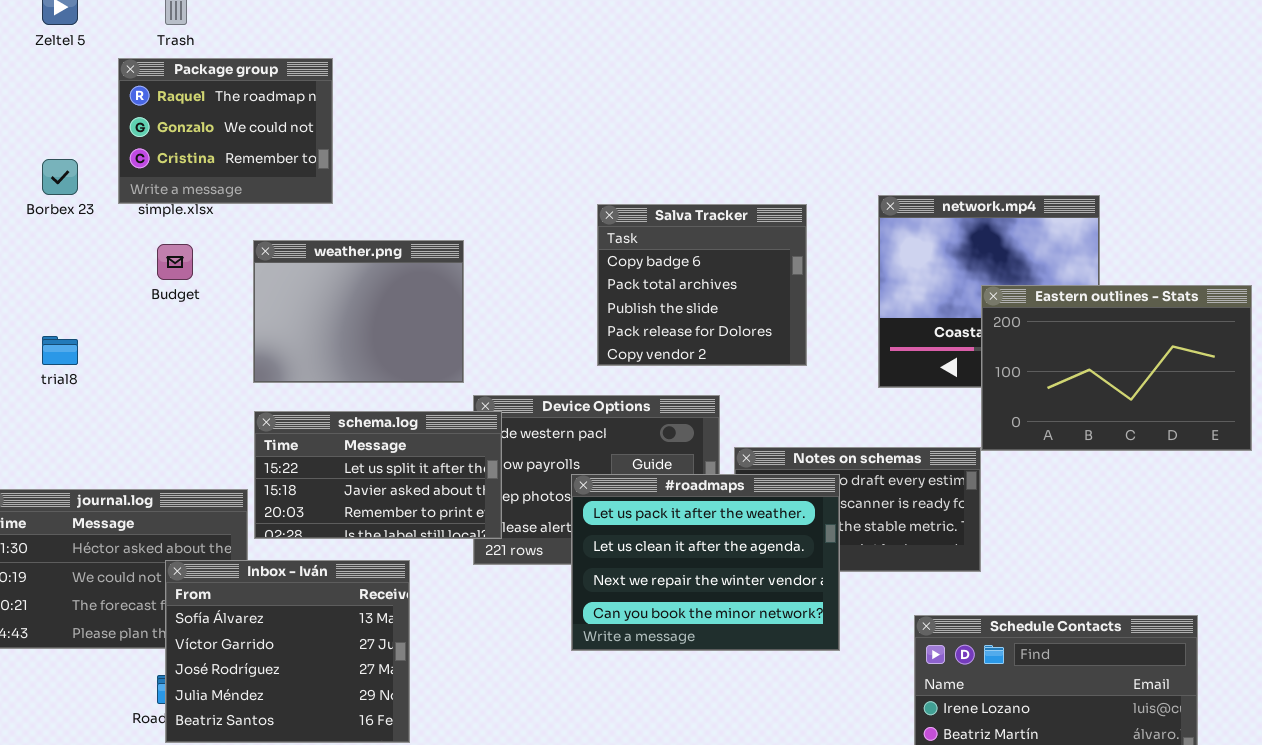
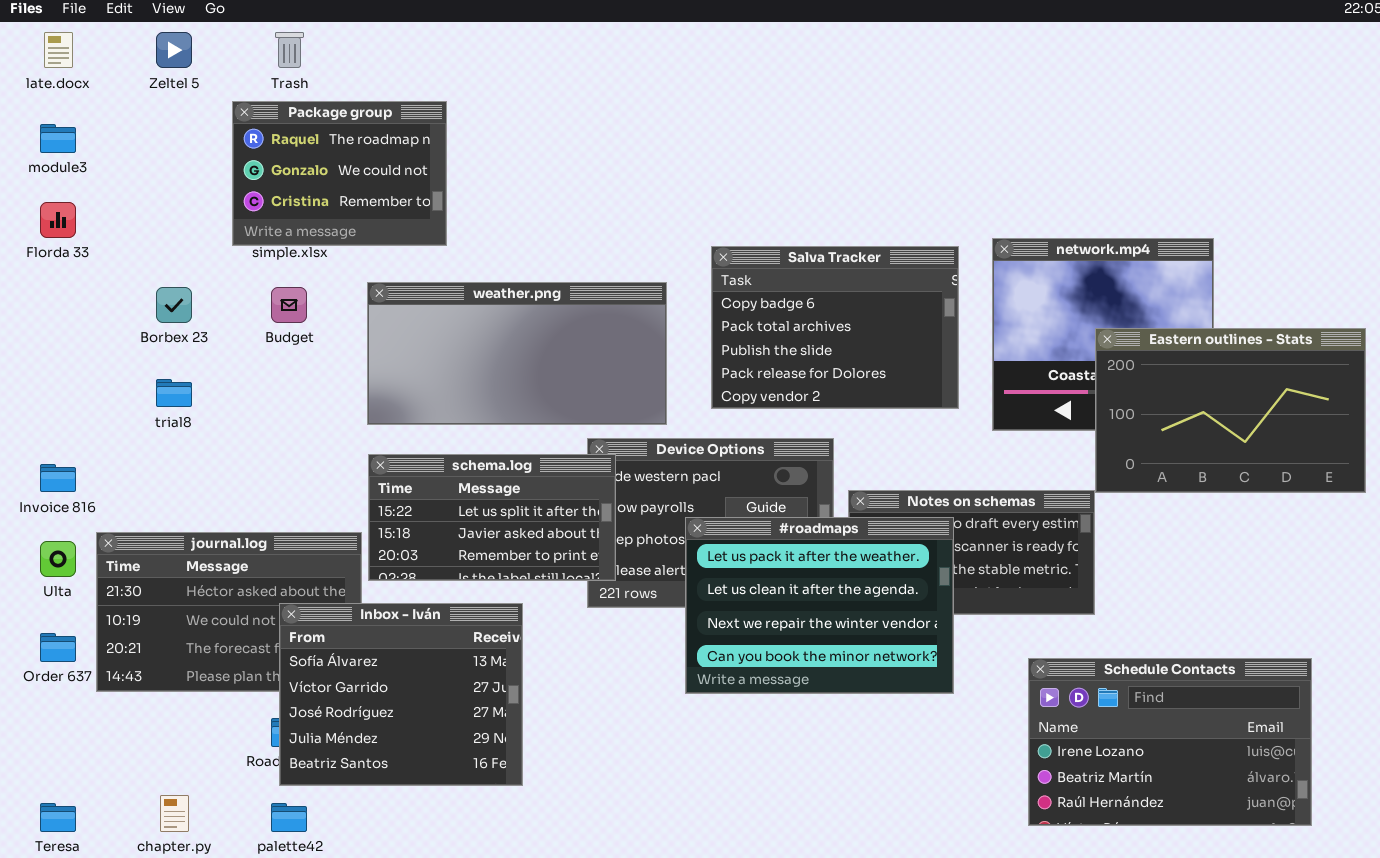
Borbex 23: [42,159,78,195] -> [156,287,192,323], moved
Salva Tracker: [597,204,807,366] -> [711,246,959,409], resized
weather.png: [253,240,464,383] -> [367,282,667,425], resized

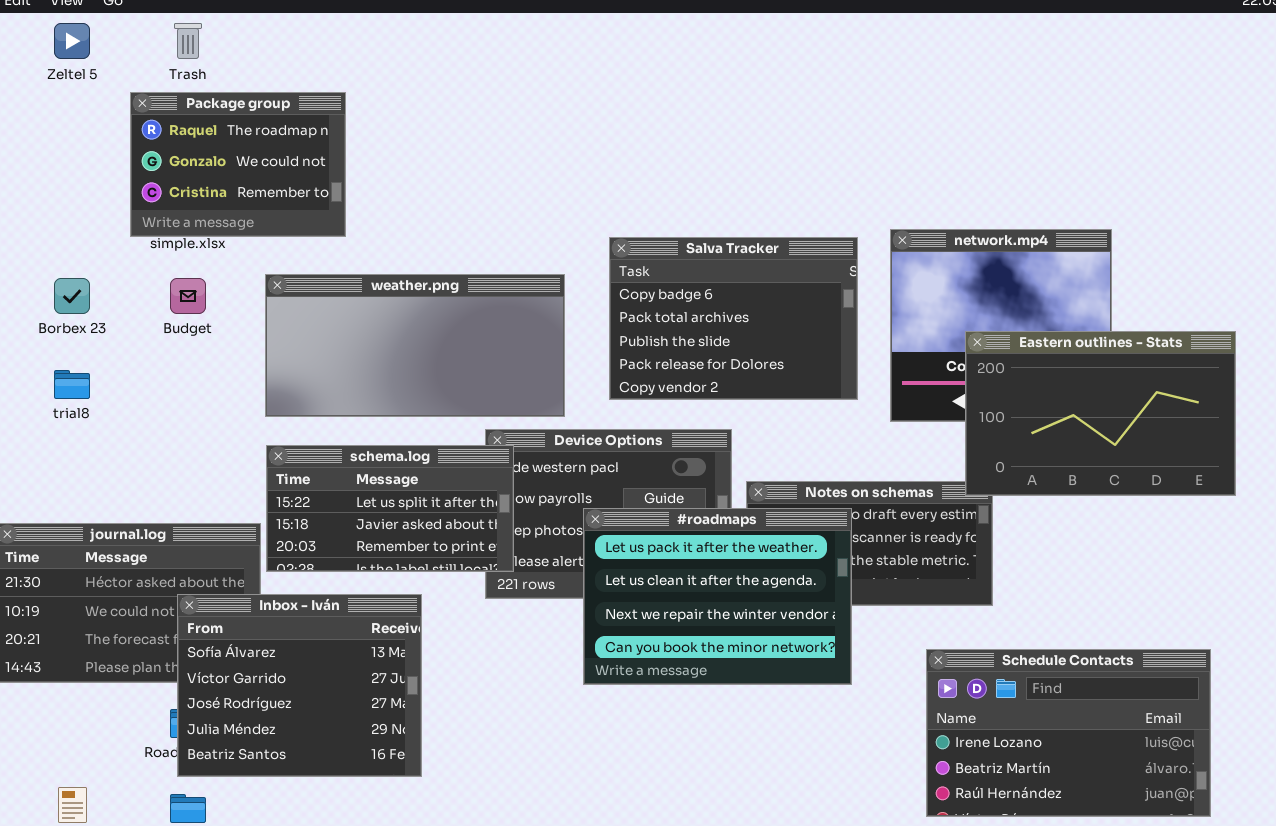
Eastern outlines - Stats: [1095,328,1366,493] -> [965,331,1236,496], moved

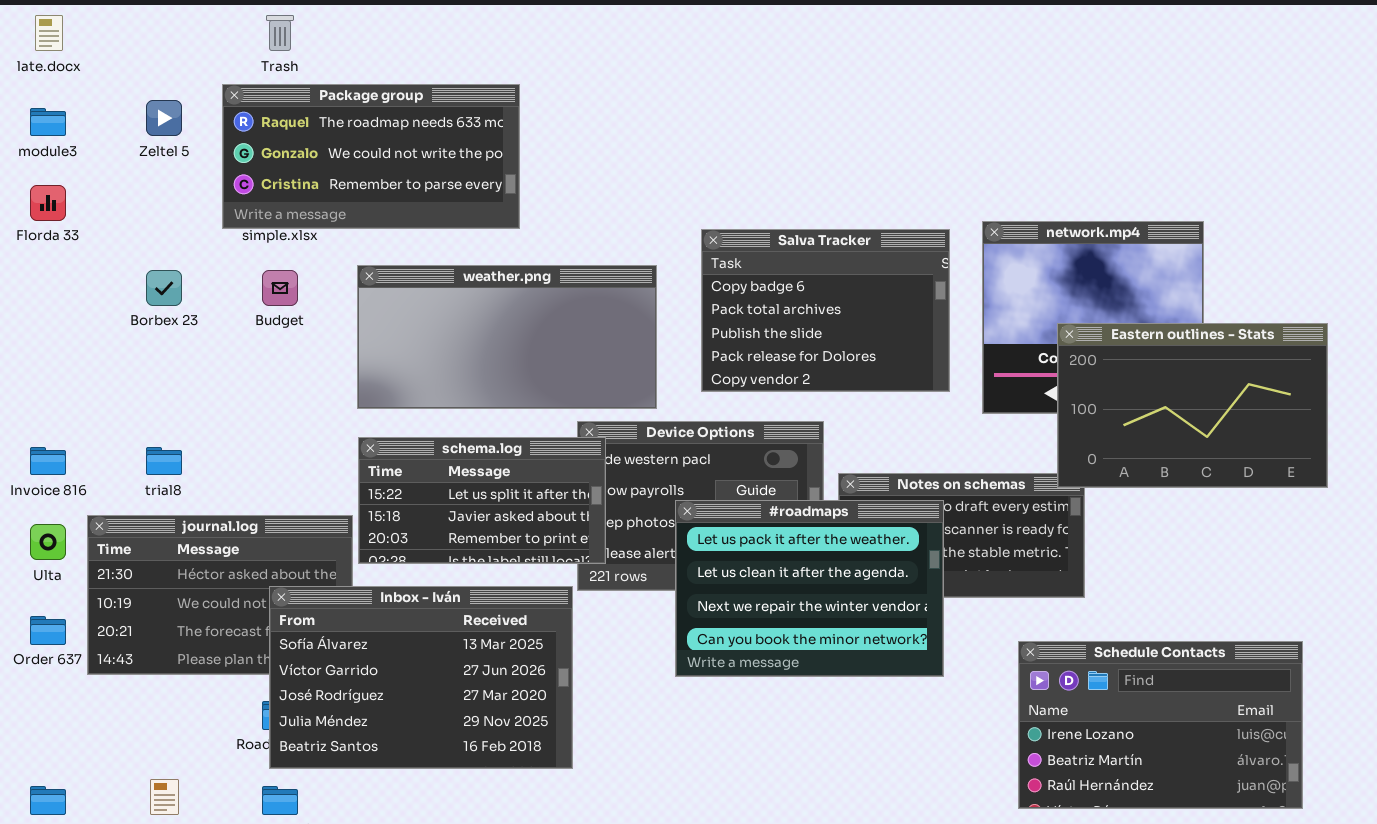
Zeltel 5: [54,23,90,59] -> [146,100,182,136], moved
Package group: [130,92,346,237] -> [222,84,520,229], resized
trial8: [54,370,90,399] -> [146,447,182,475], moved
Inbox - Iván: [177,594,422,777] -> [269,586,573,769], resized

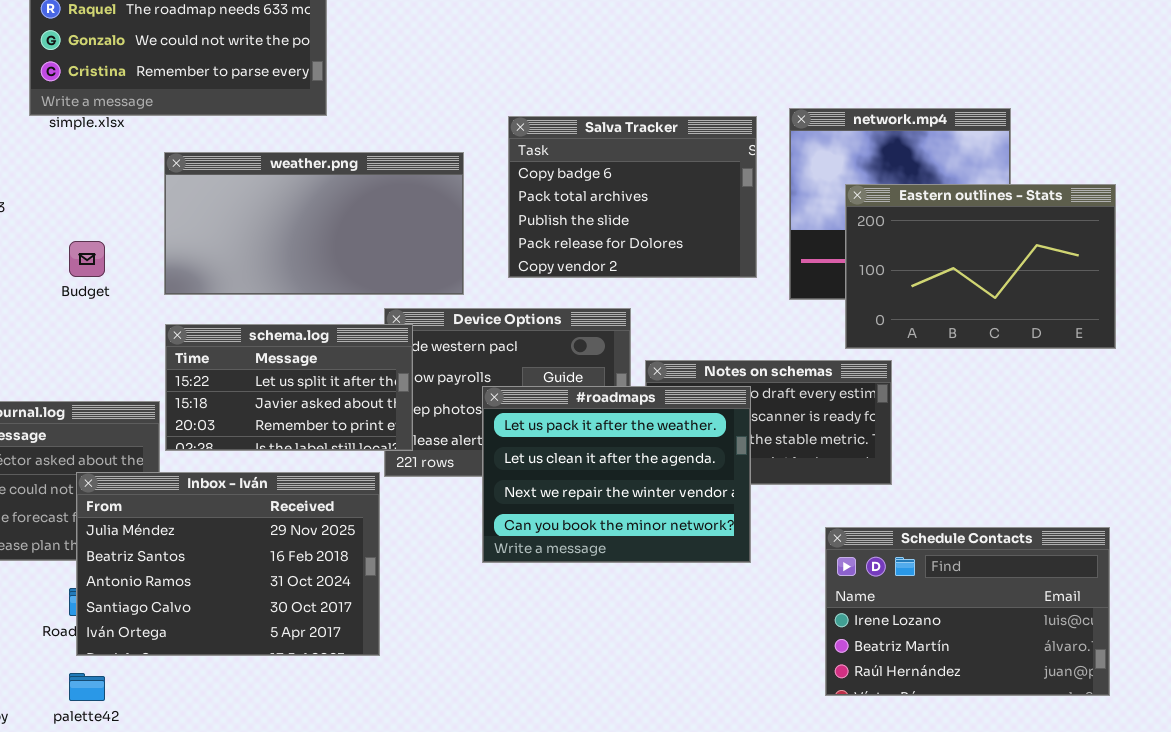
Budget: [262,270,298,306] -> [69,241,105,277], moved
Eastern outlines - Stats: [1057,323,1328,488] -> [845,184,1116,349], moved
Inbox - Iván: [269,586,573,769] -> [76,472,380,656], scrolled down 3 rows

